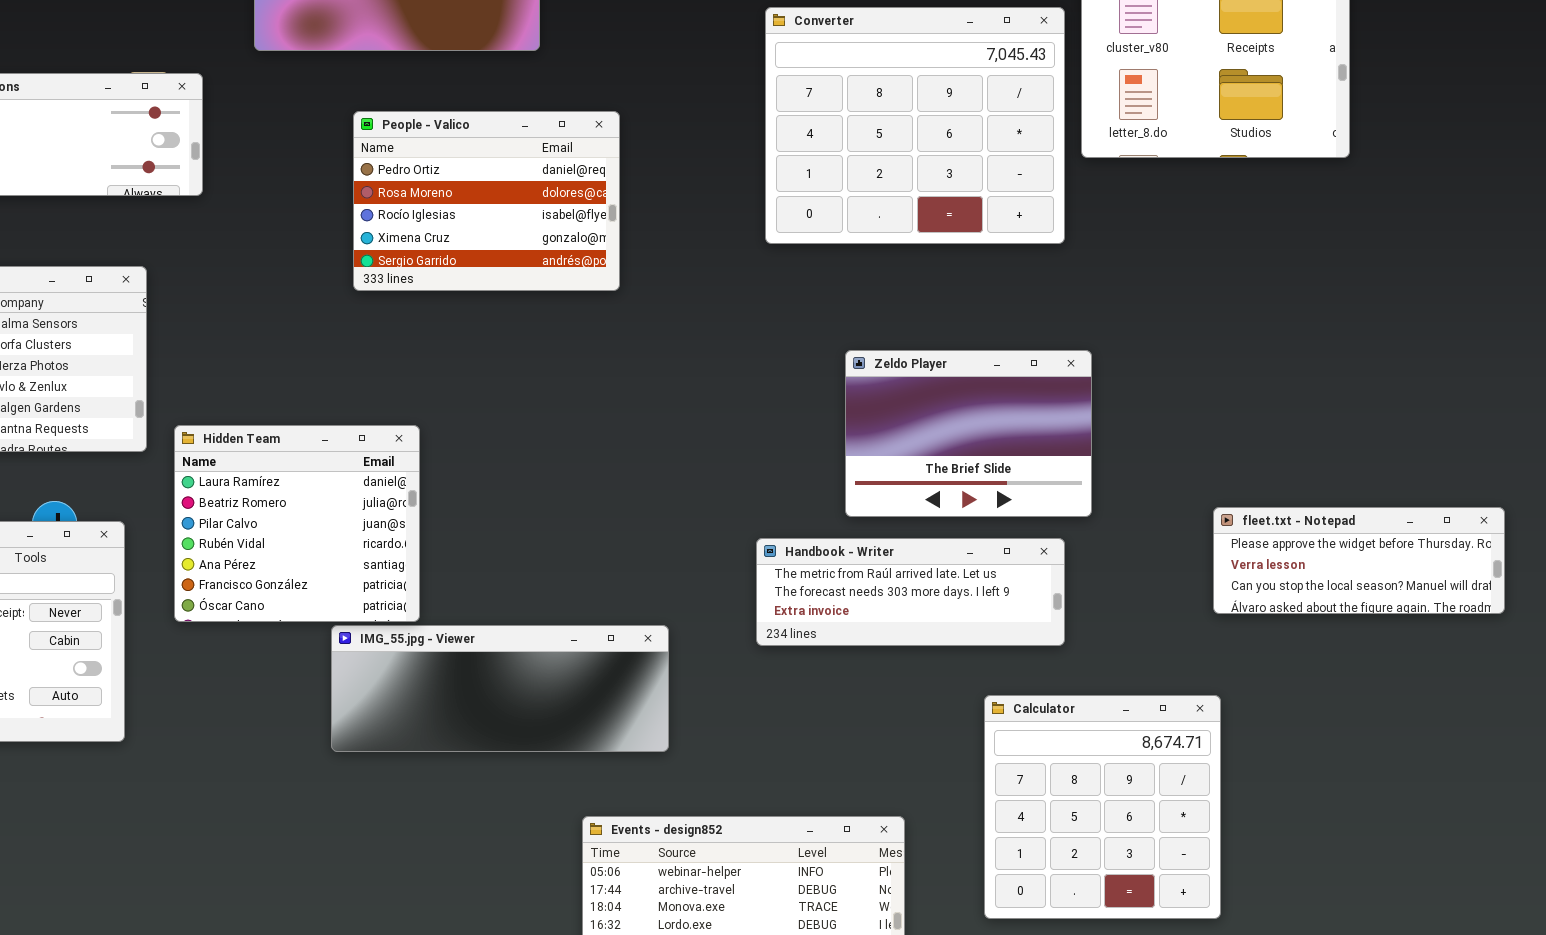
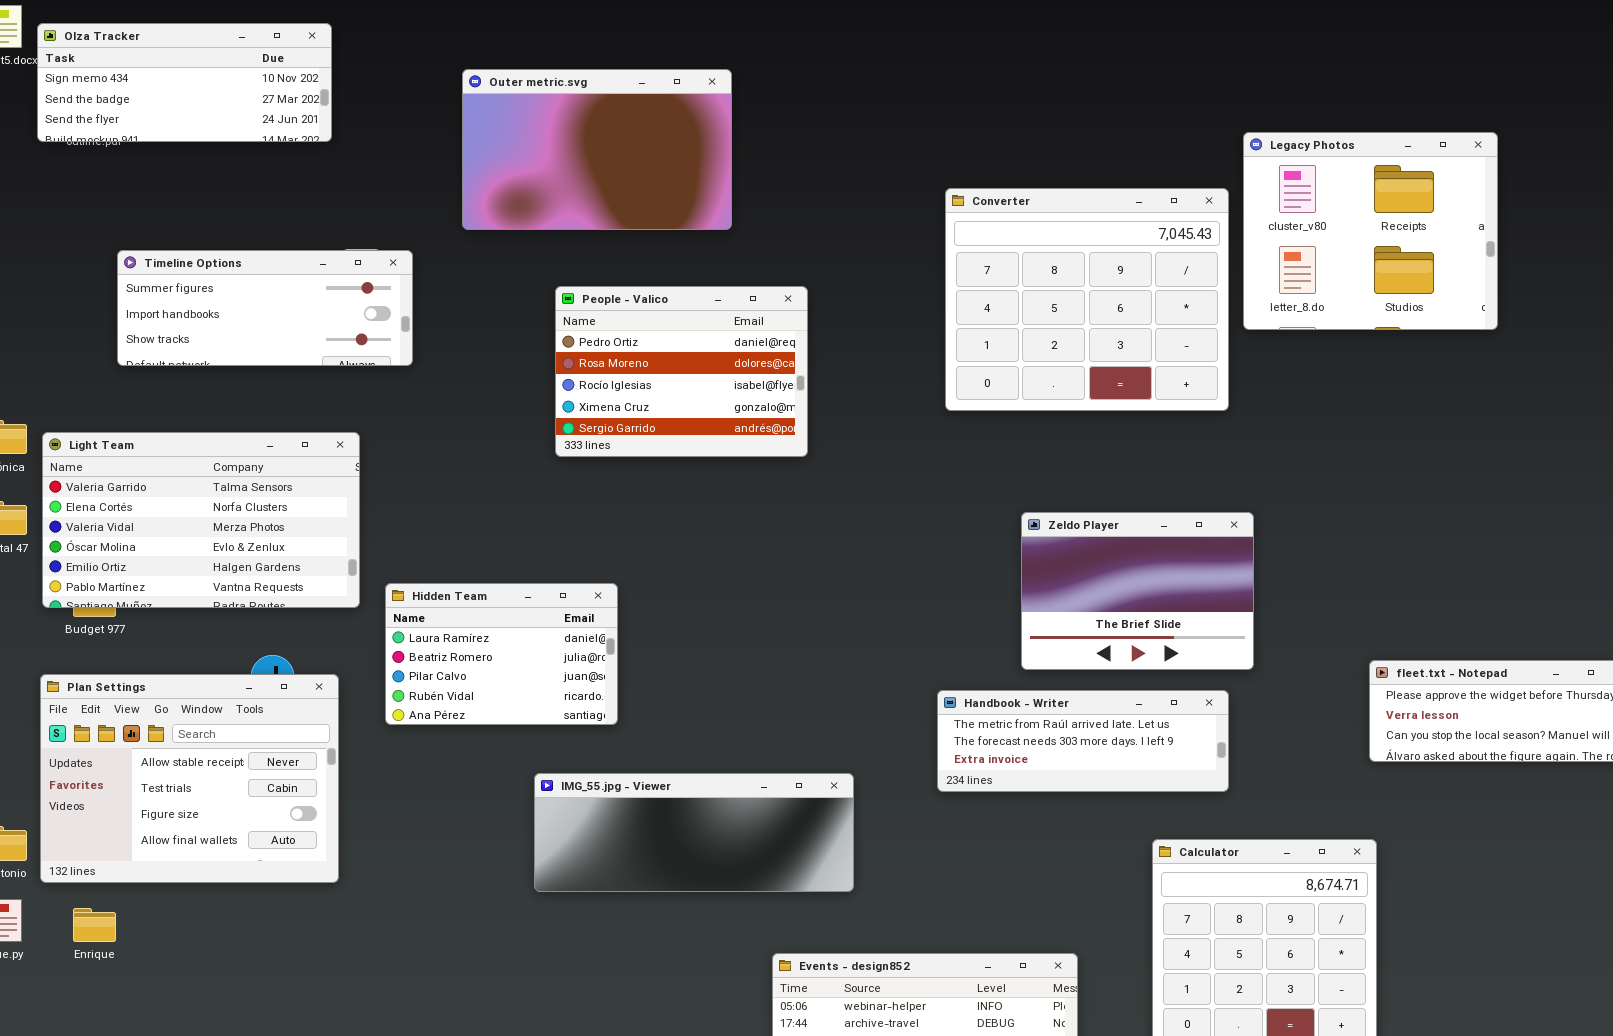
Hidden Team: [174,425,420,622] -> [385,583,618,725], resized

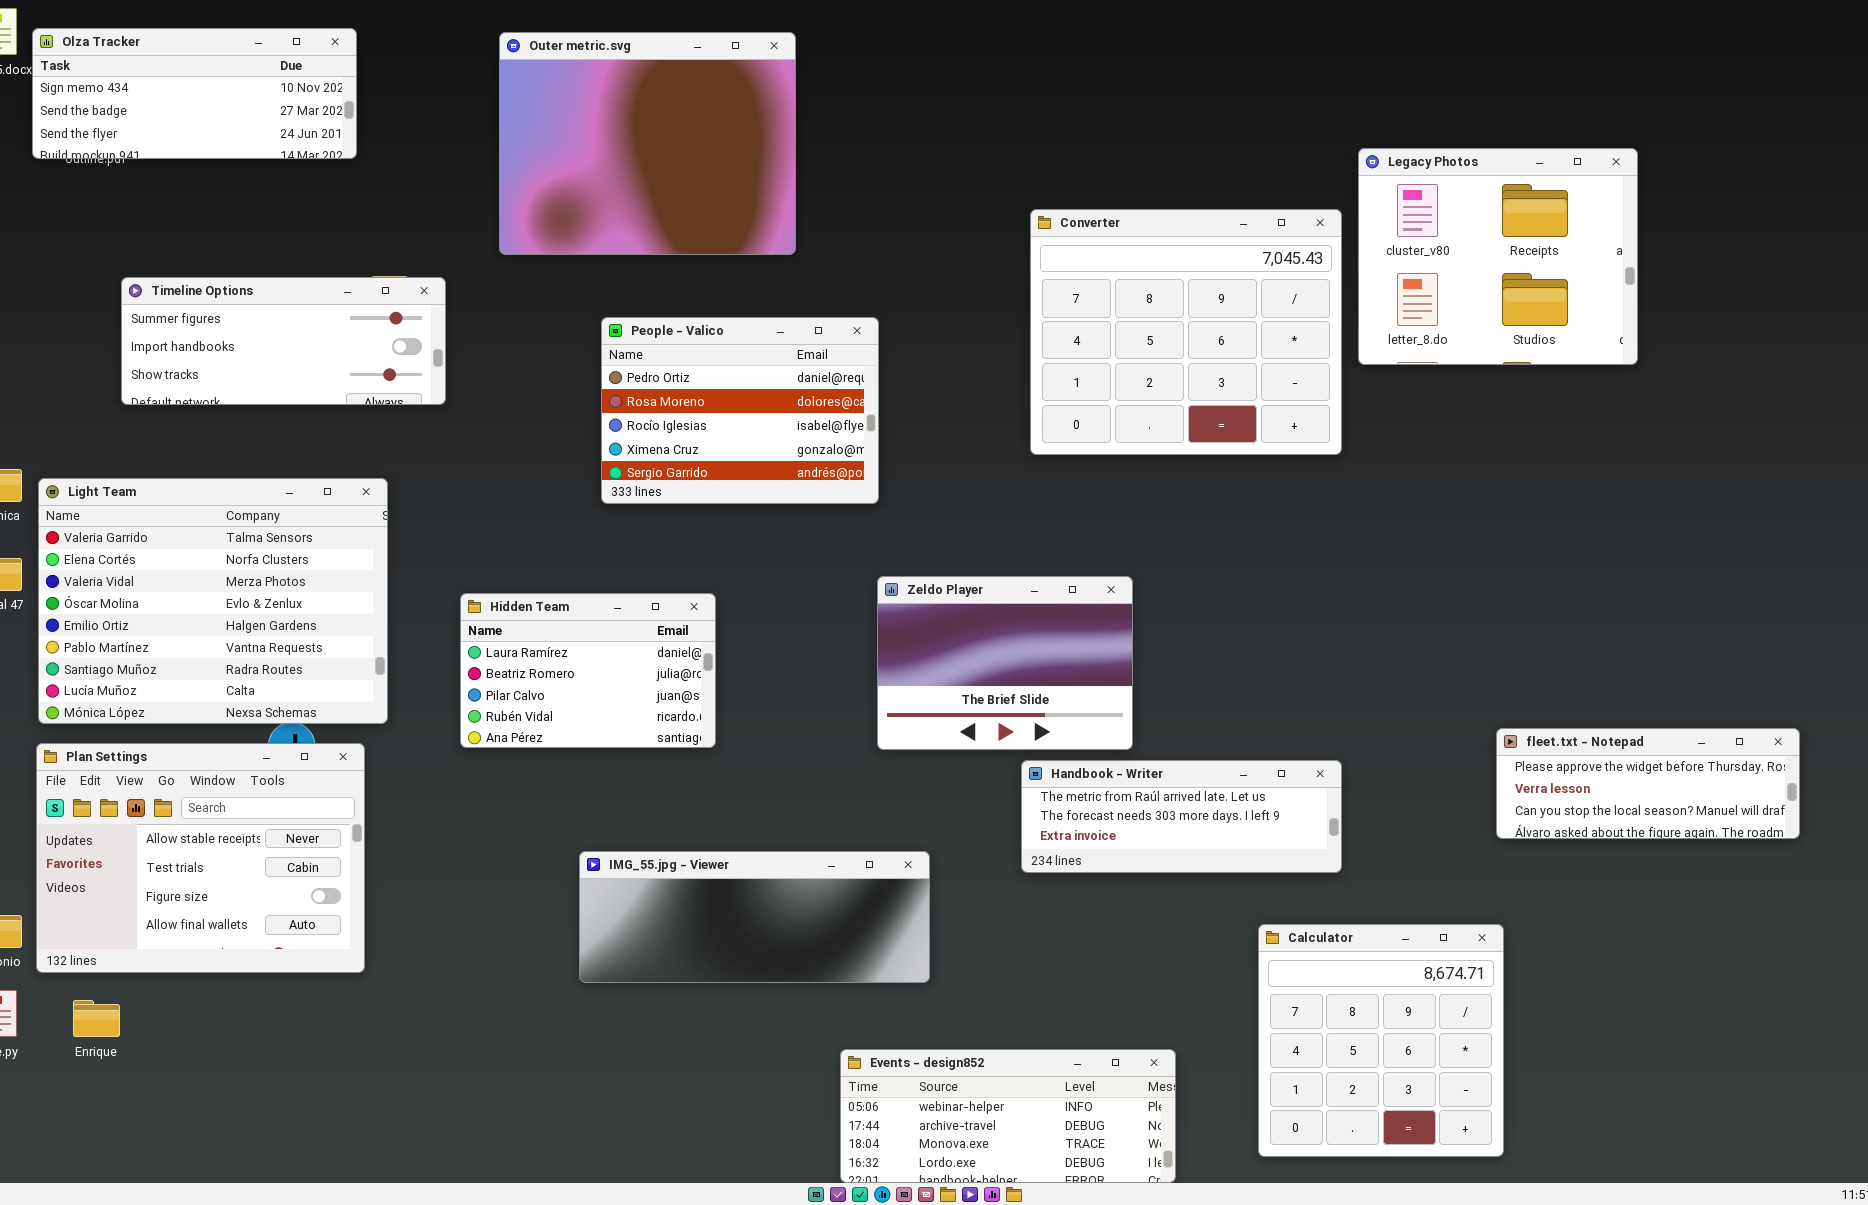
Outer metric.svg: [462,69,732,230] -> [499,32,796,255], resized
Light Team: [42,432,360,608] -> [38,478,388,724], resized
Zeldo Player: [1021,512,1254,670] -> [877,576,1133,750], moved
Hidden Team: [385,583,618,725] -> [460,593,716,748], moved

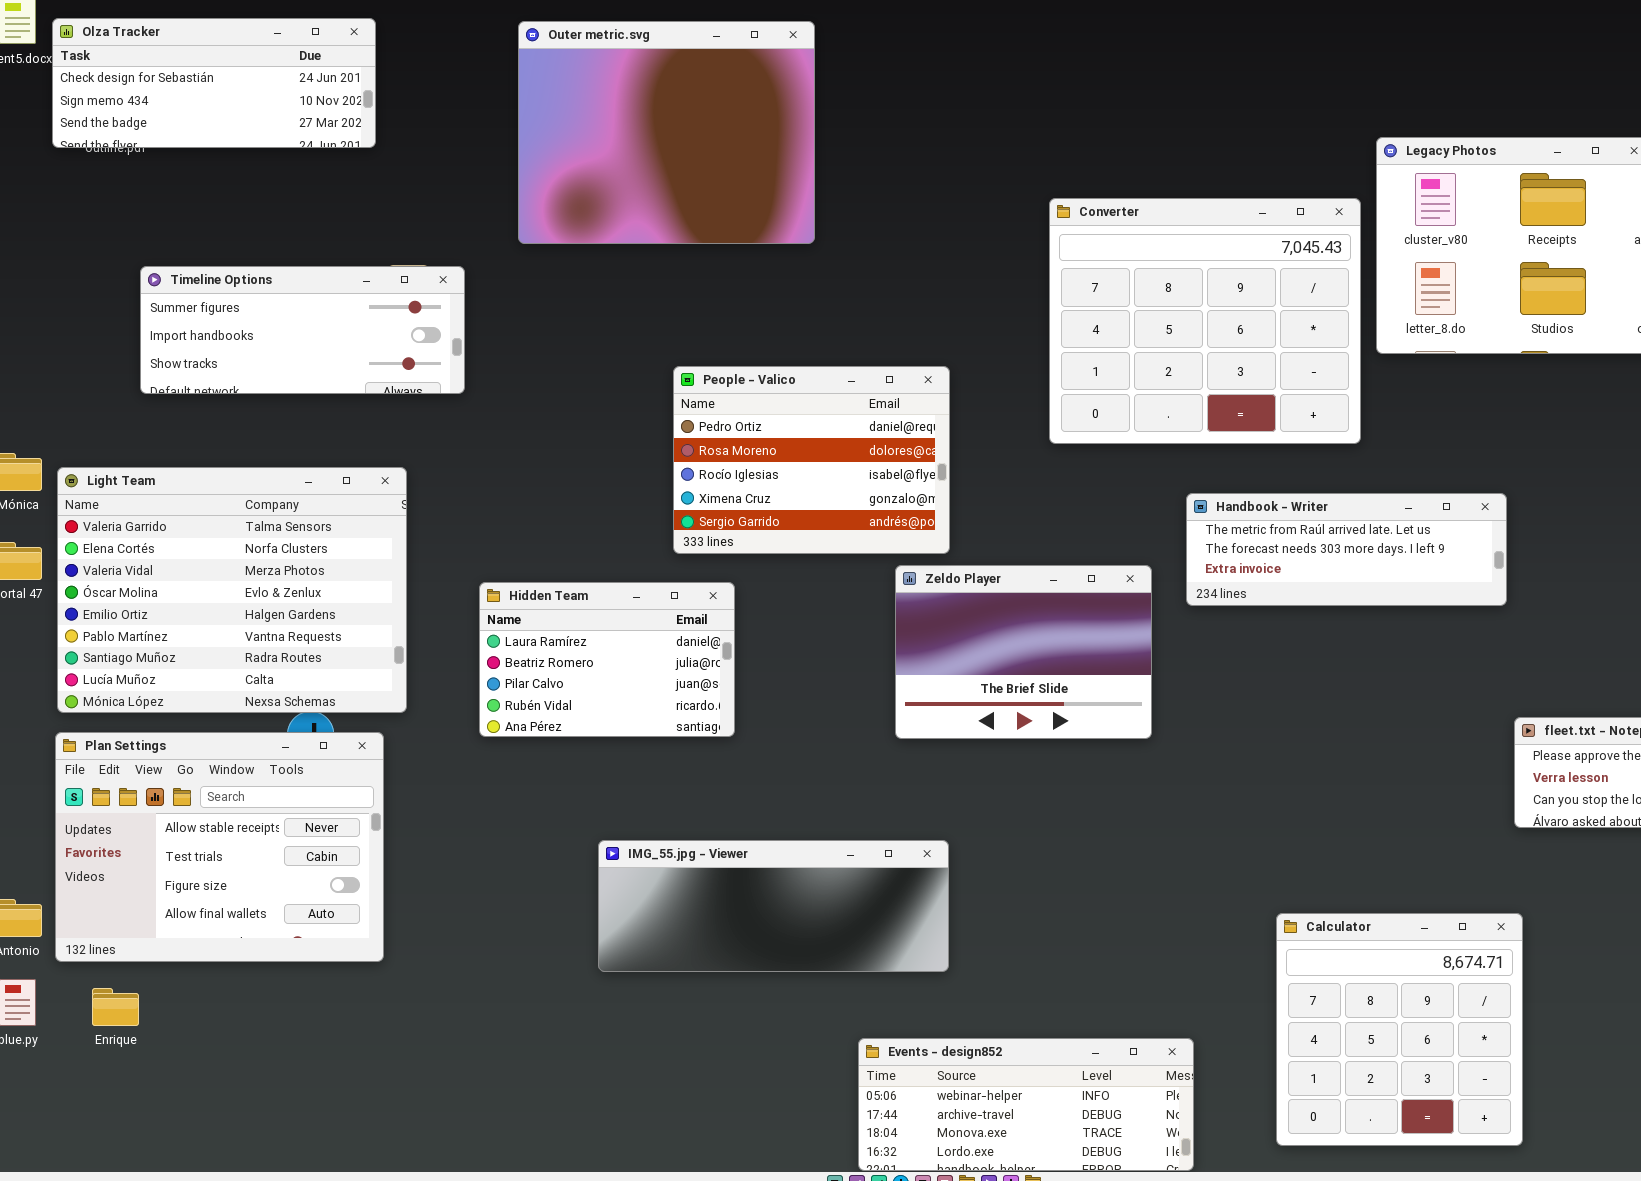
Olza Tracker: [32,28,357,159] -> [52,18,376,148], scrolled up 1 row
People - Valico: [601,317,879,504] -> [673,366,950,554], moved
Handbook - Writer: [1021,760,1342,873] -> [1186,493,1507,606], moved

